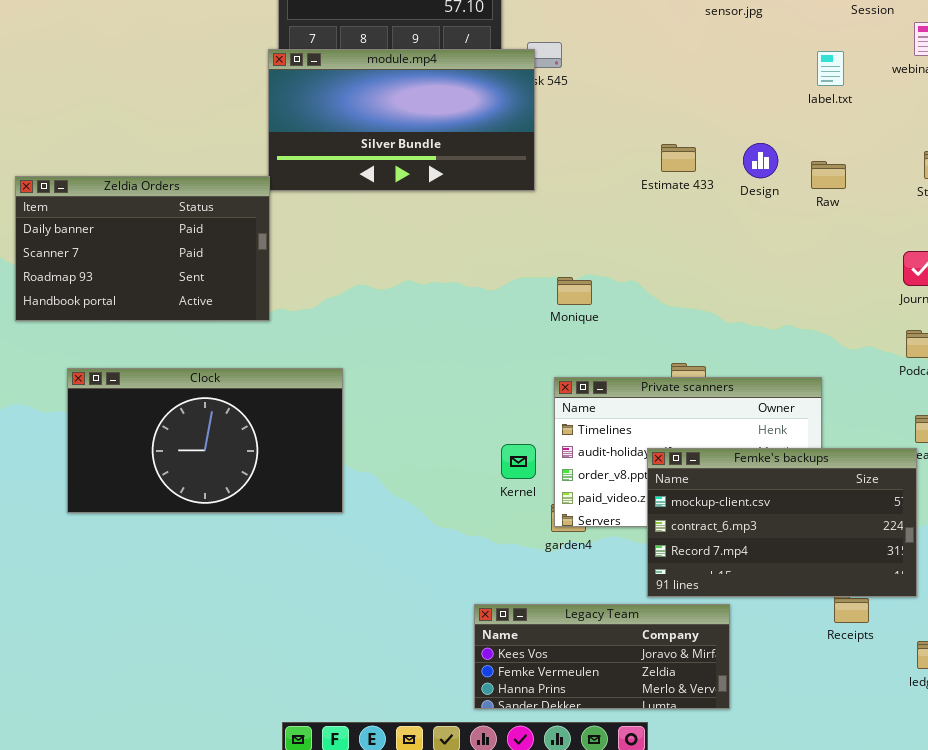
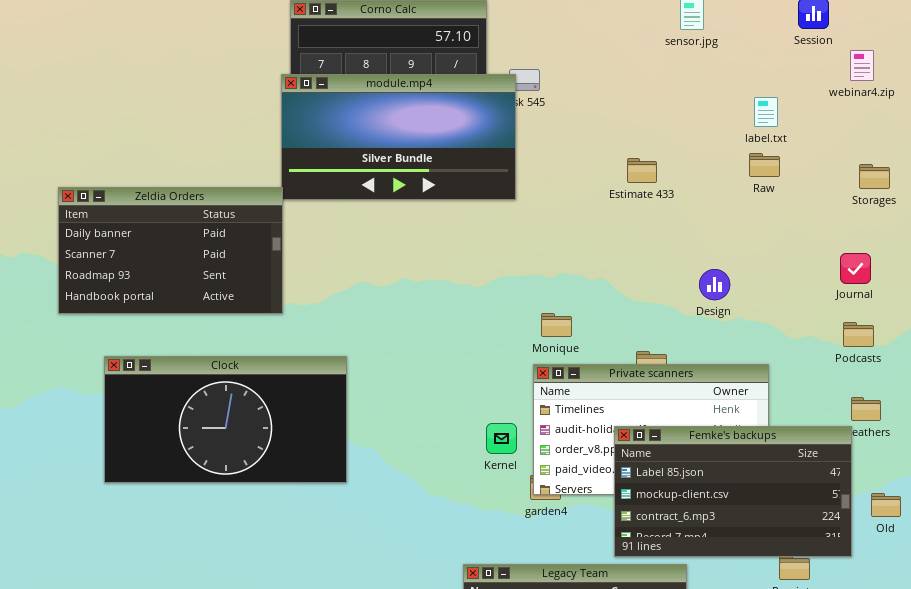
label.txt: [817,51,844,86] -> [754,97,778,127], moved
Design: [743,143,778,178] -> [699,269,730,300], moved
Raw: [811,161,846,189] -> [749,153,780,177], moved
Monique: [557,277,592,305] -> [541,313,572,337], moved
Femke's backups: [647,448,917,597] -> [614,426,852,557], scrolled up 1 row

